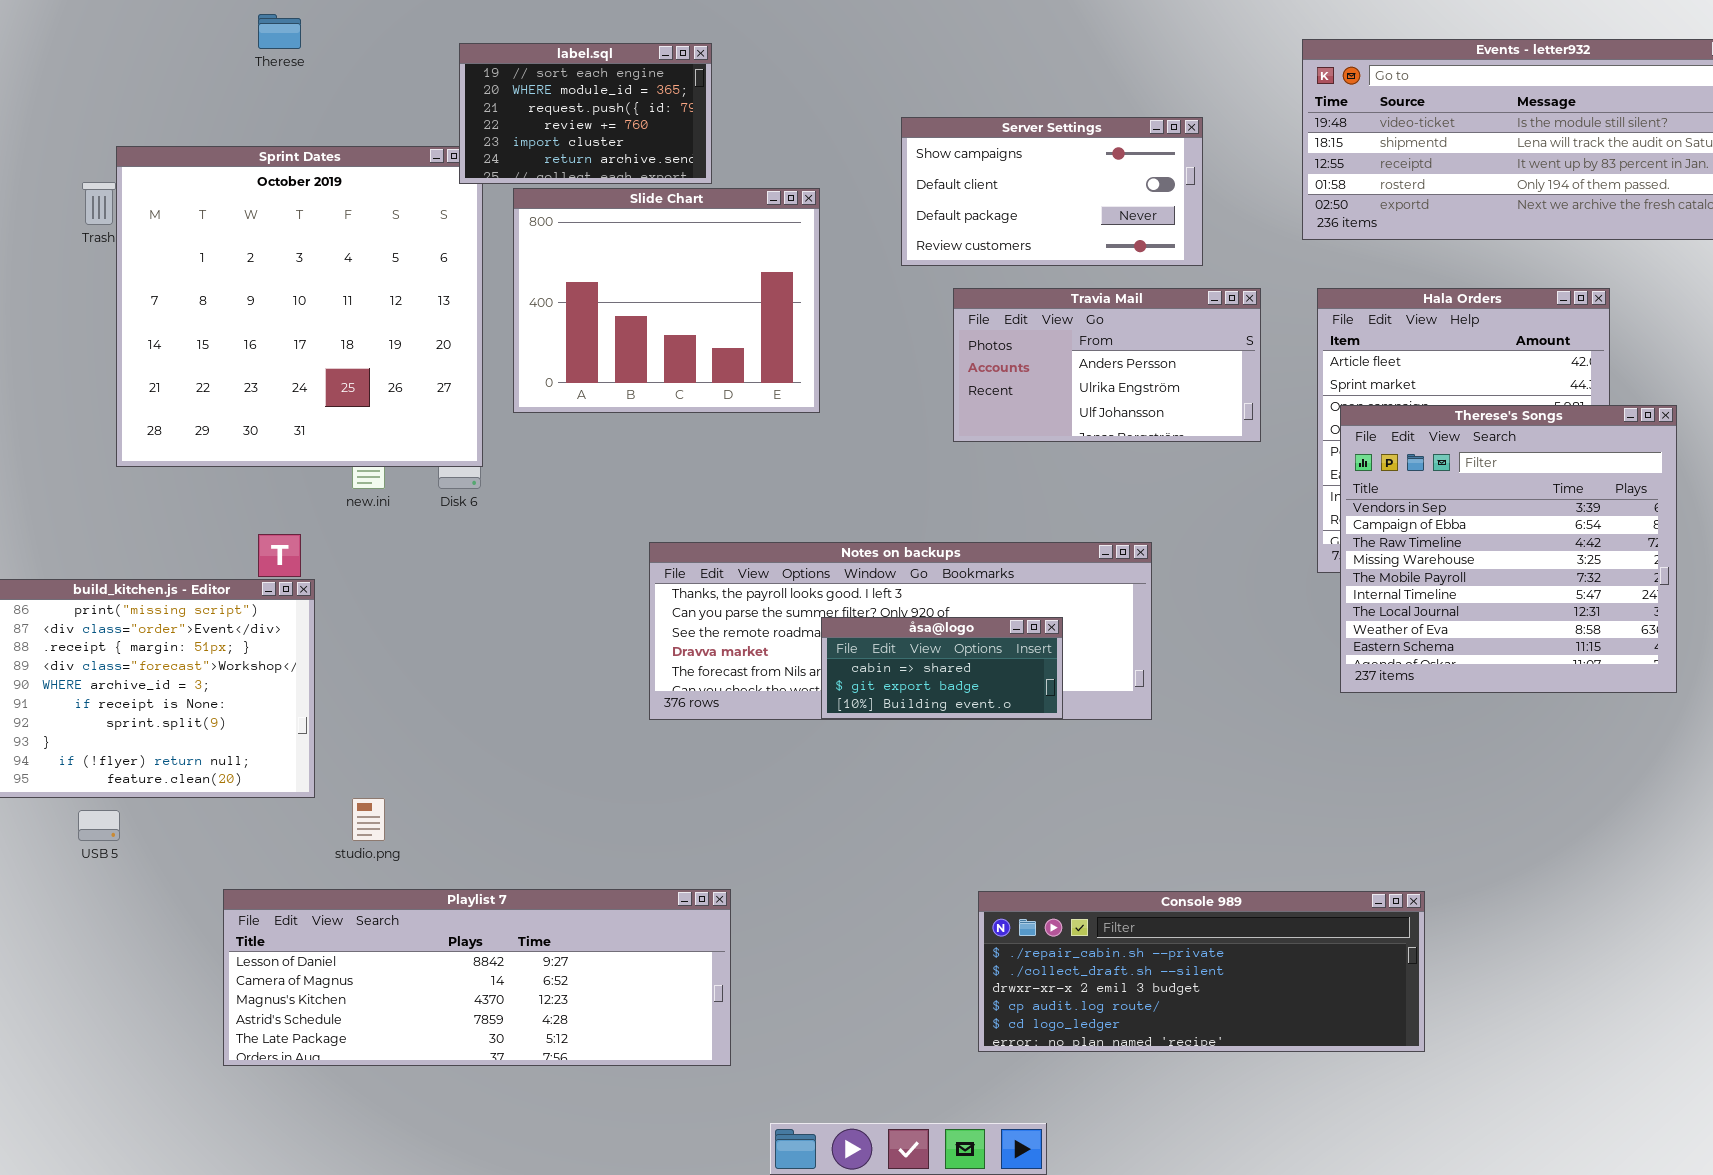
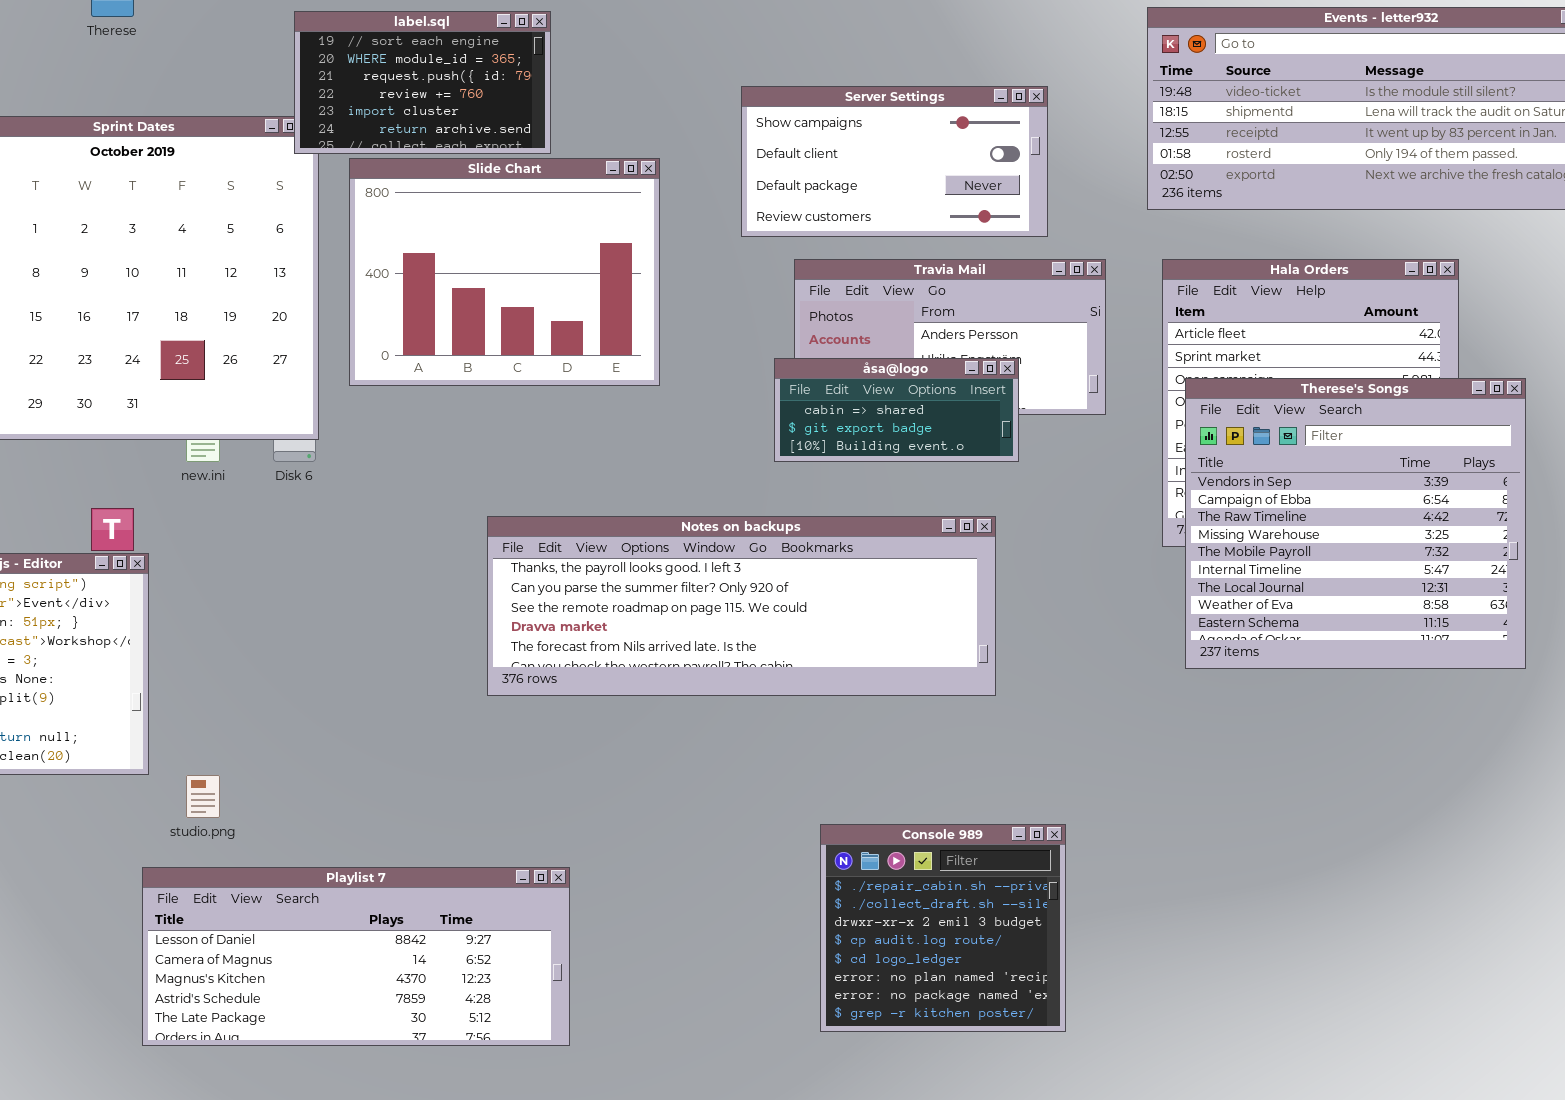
åsa@logo: [821,617,1063,719] -> [774,358,1019,462], moved
Playlist 7: [223,889,731,1066] -> [142,867,570,1046], resized
Console 989: [978,891,1425,1052] -> [820,824,1066,1032], resized

